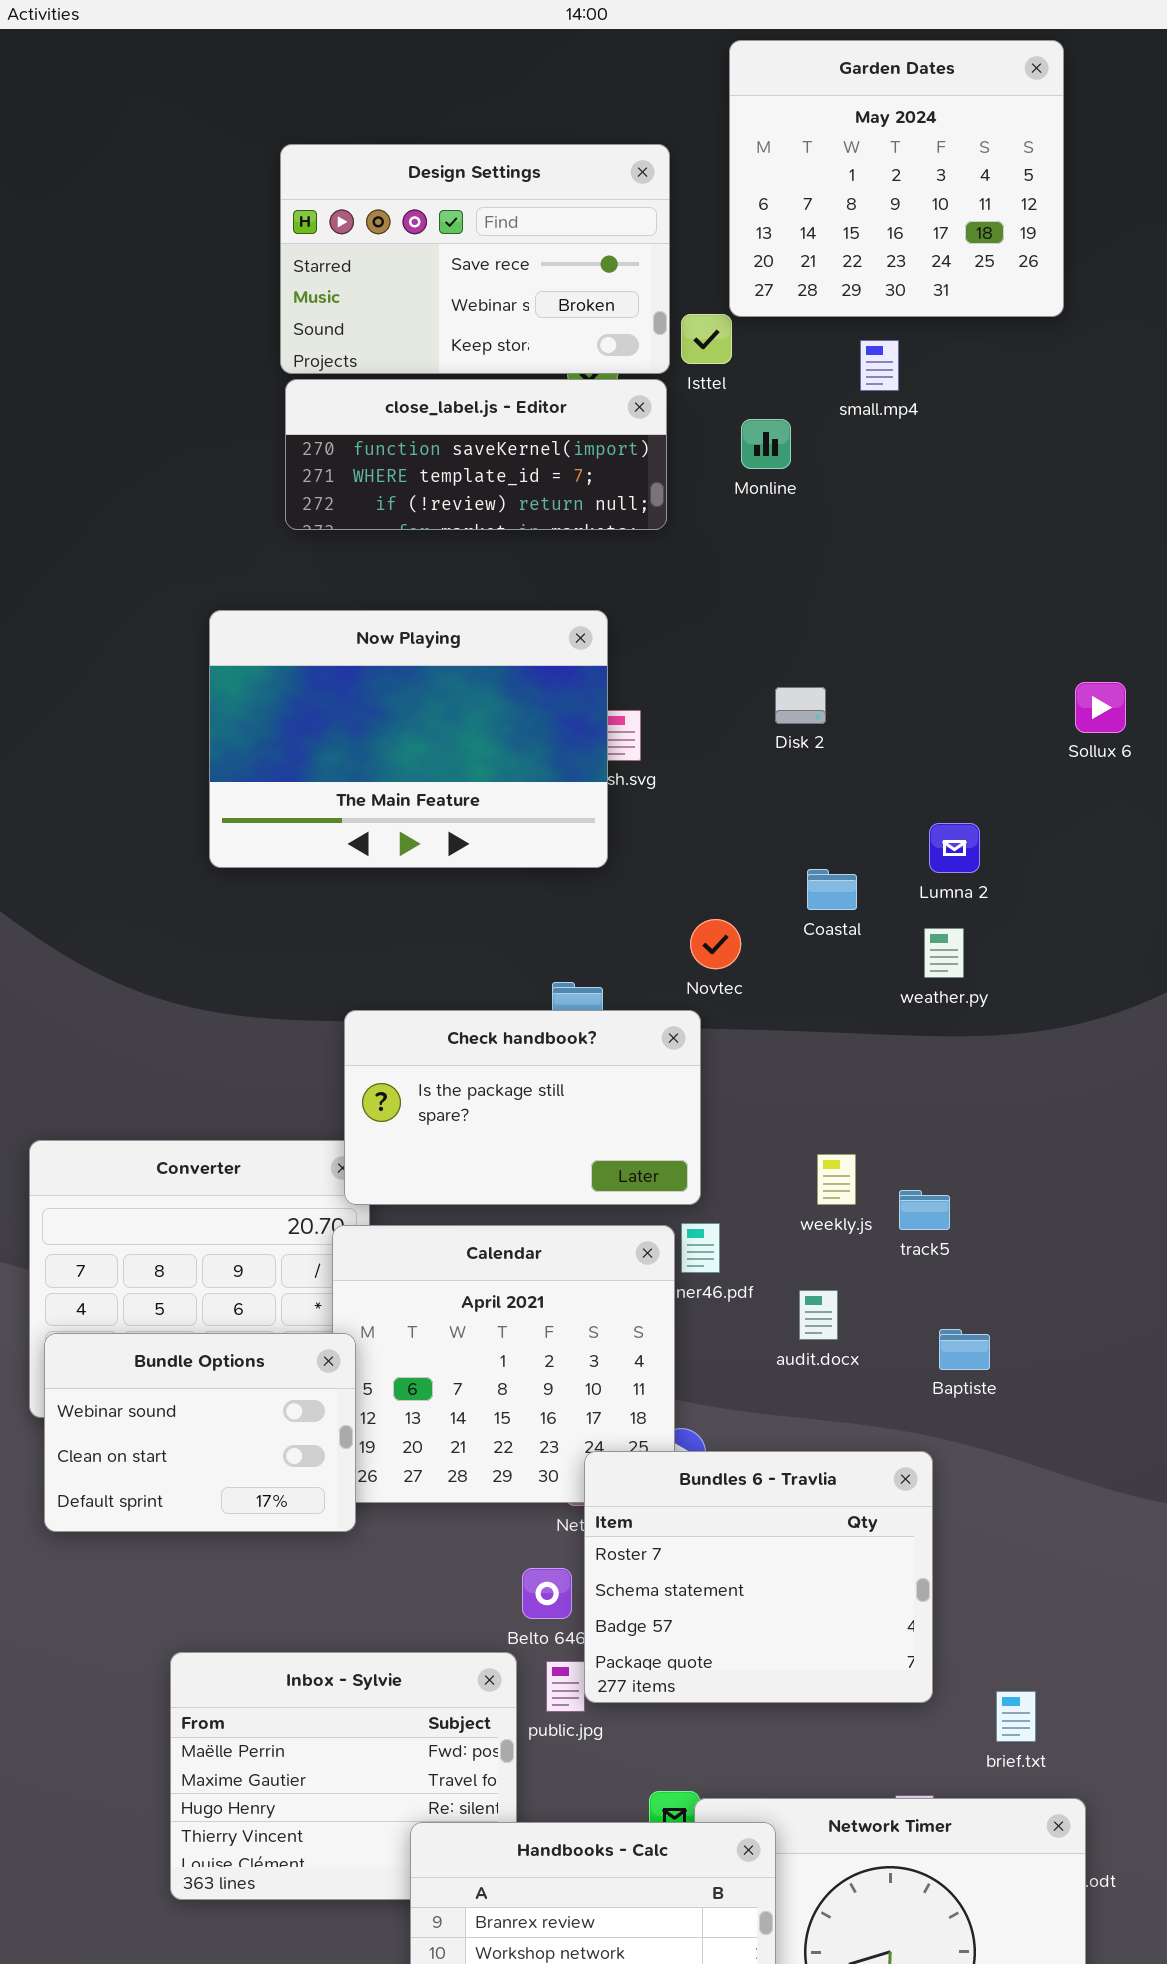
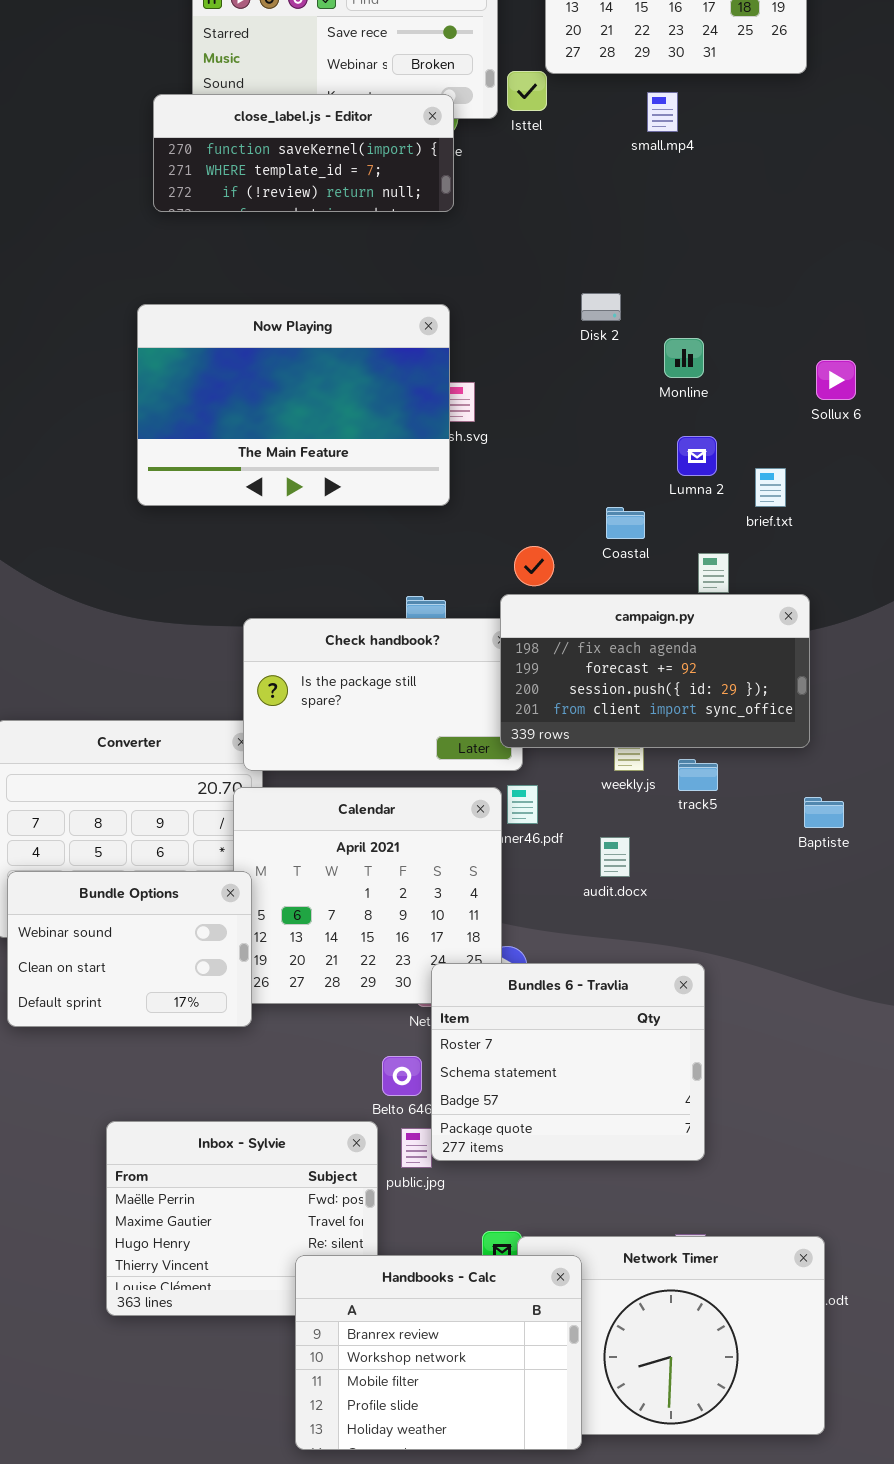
close_label.js - Editor: [285,379,667,530] -> [153,94,454,212], moved
Monline: [741,419,791,469] -> [664,338,704,378], moved
Disk 2: [775,687,826,724] -> [581,293,621,321], moved
Lumna 2: [929,823,980,873] -> [677,436,717,476], moved
campaign.py: none -> [500,594,810,748], opened
Baptiste: [939,1329,990,1370] -> [804,797,844,828], moved
brief.txt: [996,1691,1036,1742] -> [755,468,786,507], moved

